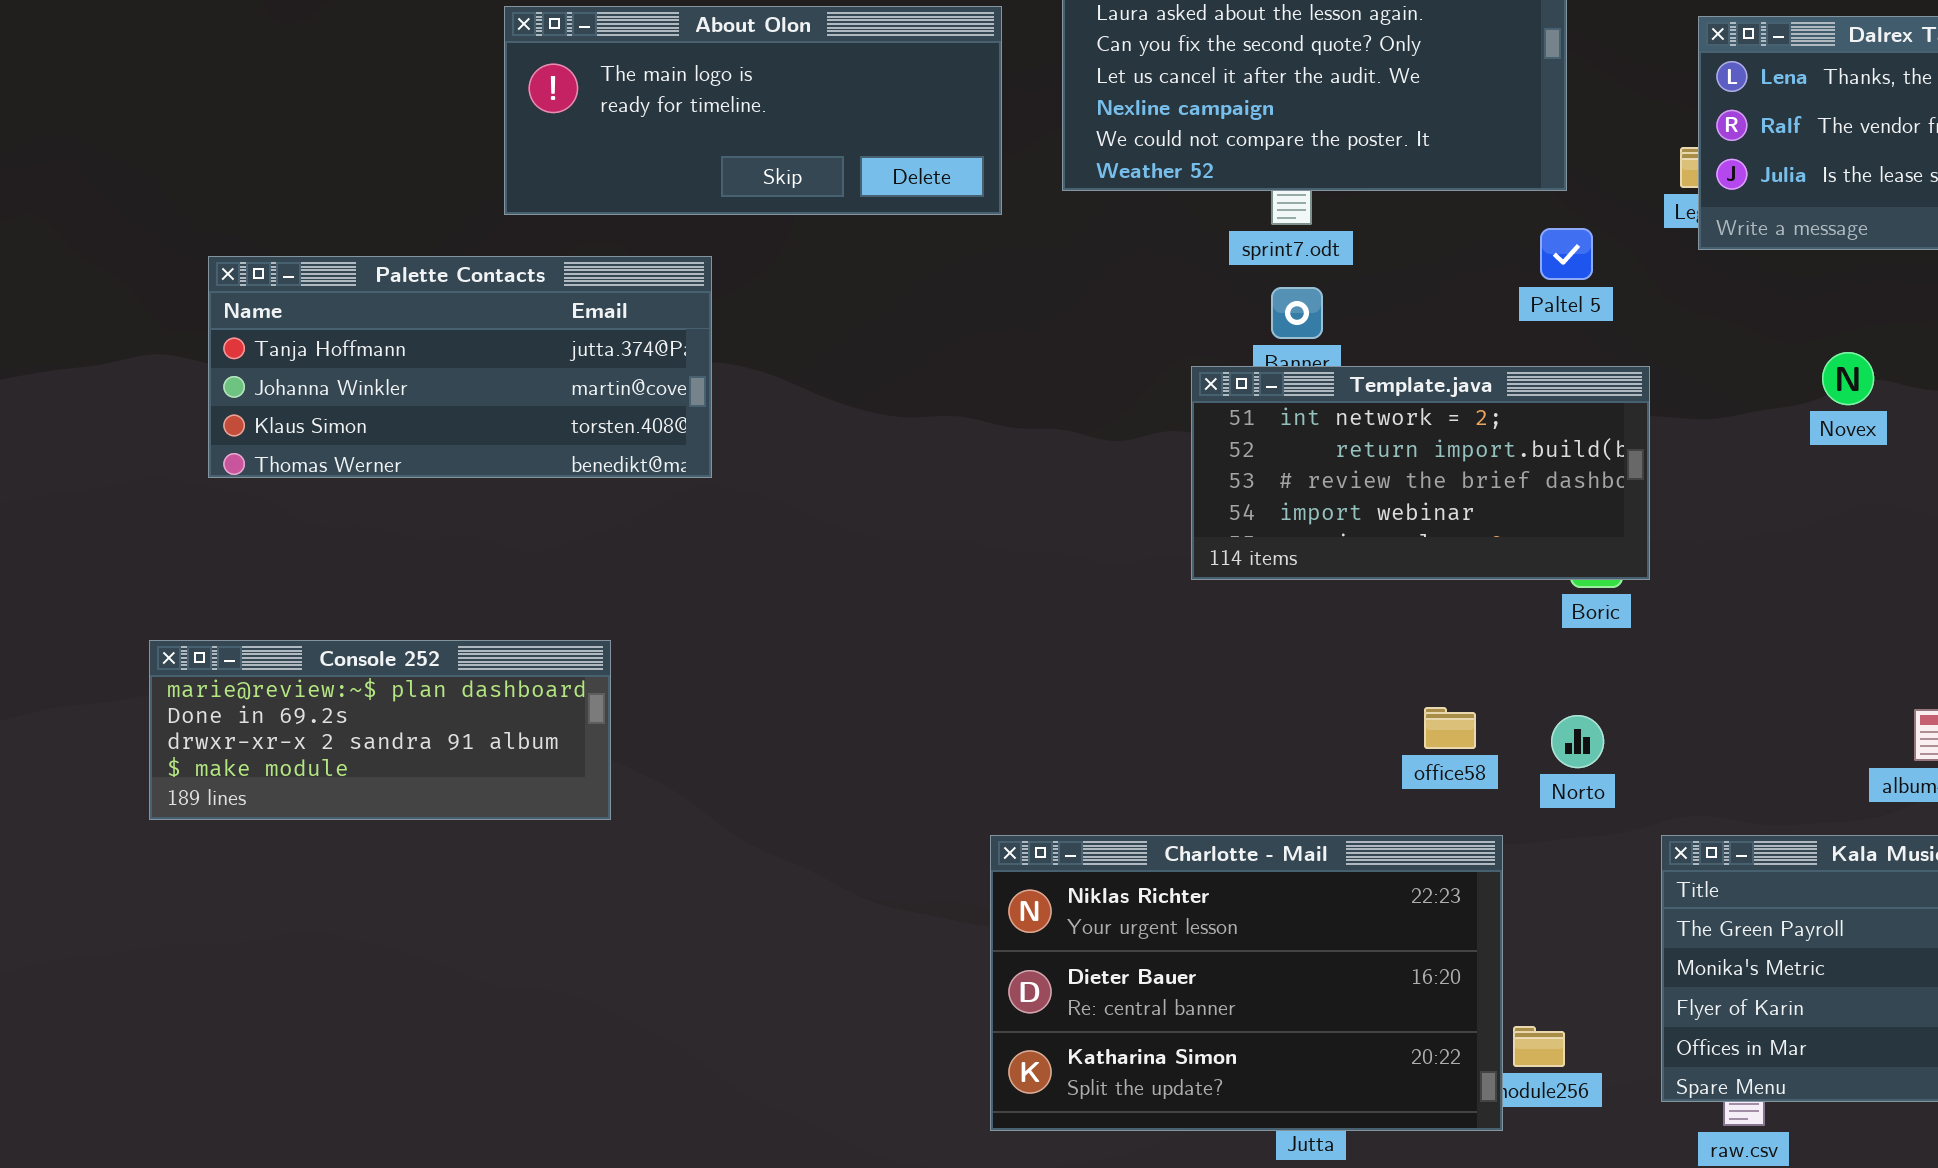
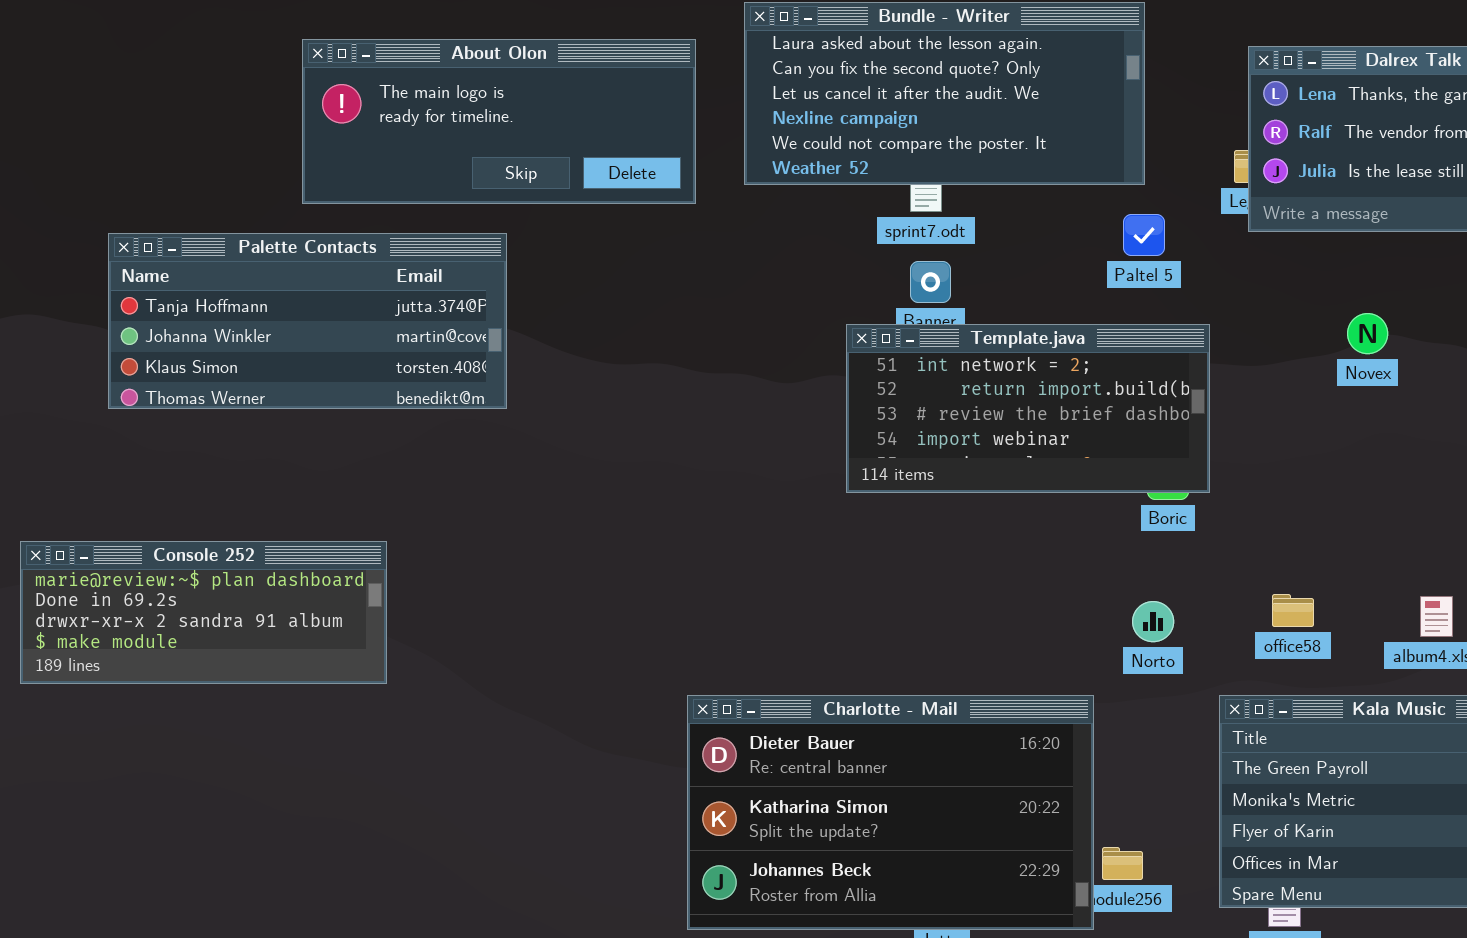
Palette Contacts: [208,256,712,478] -> [108,233,507,409], moved
office58: [1424,707,1476,749] -> [1272,594,1314,627], moved
Charlotte - Mail: [990,835,1503,1131] -> [687,695,1094,930], scrolled down 1 row

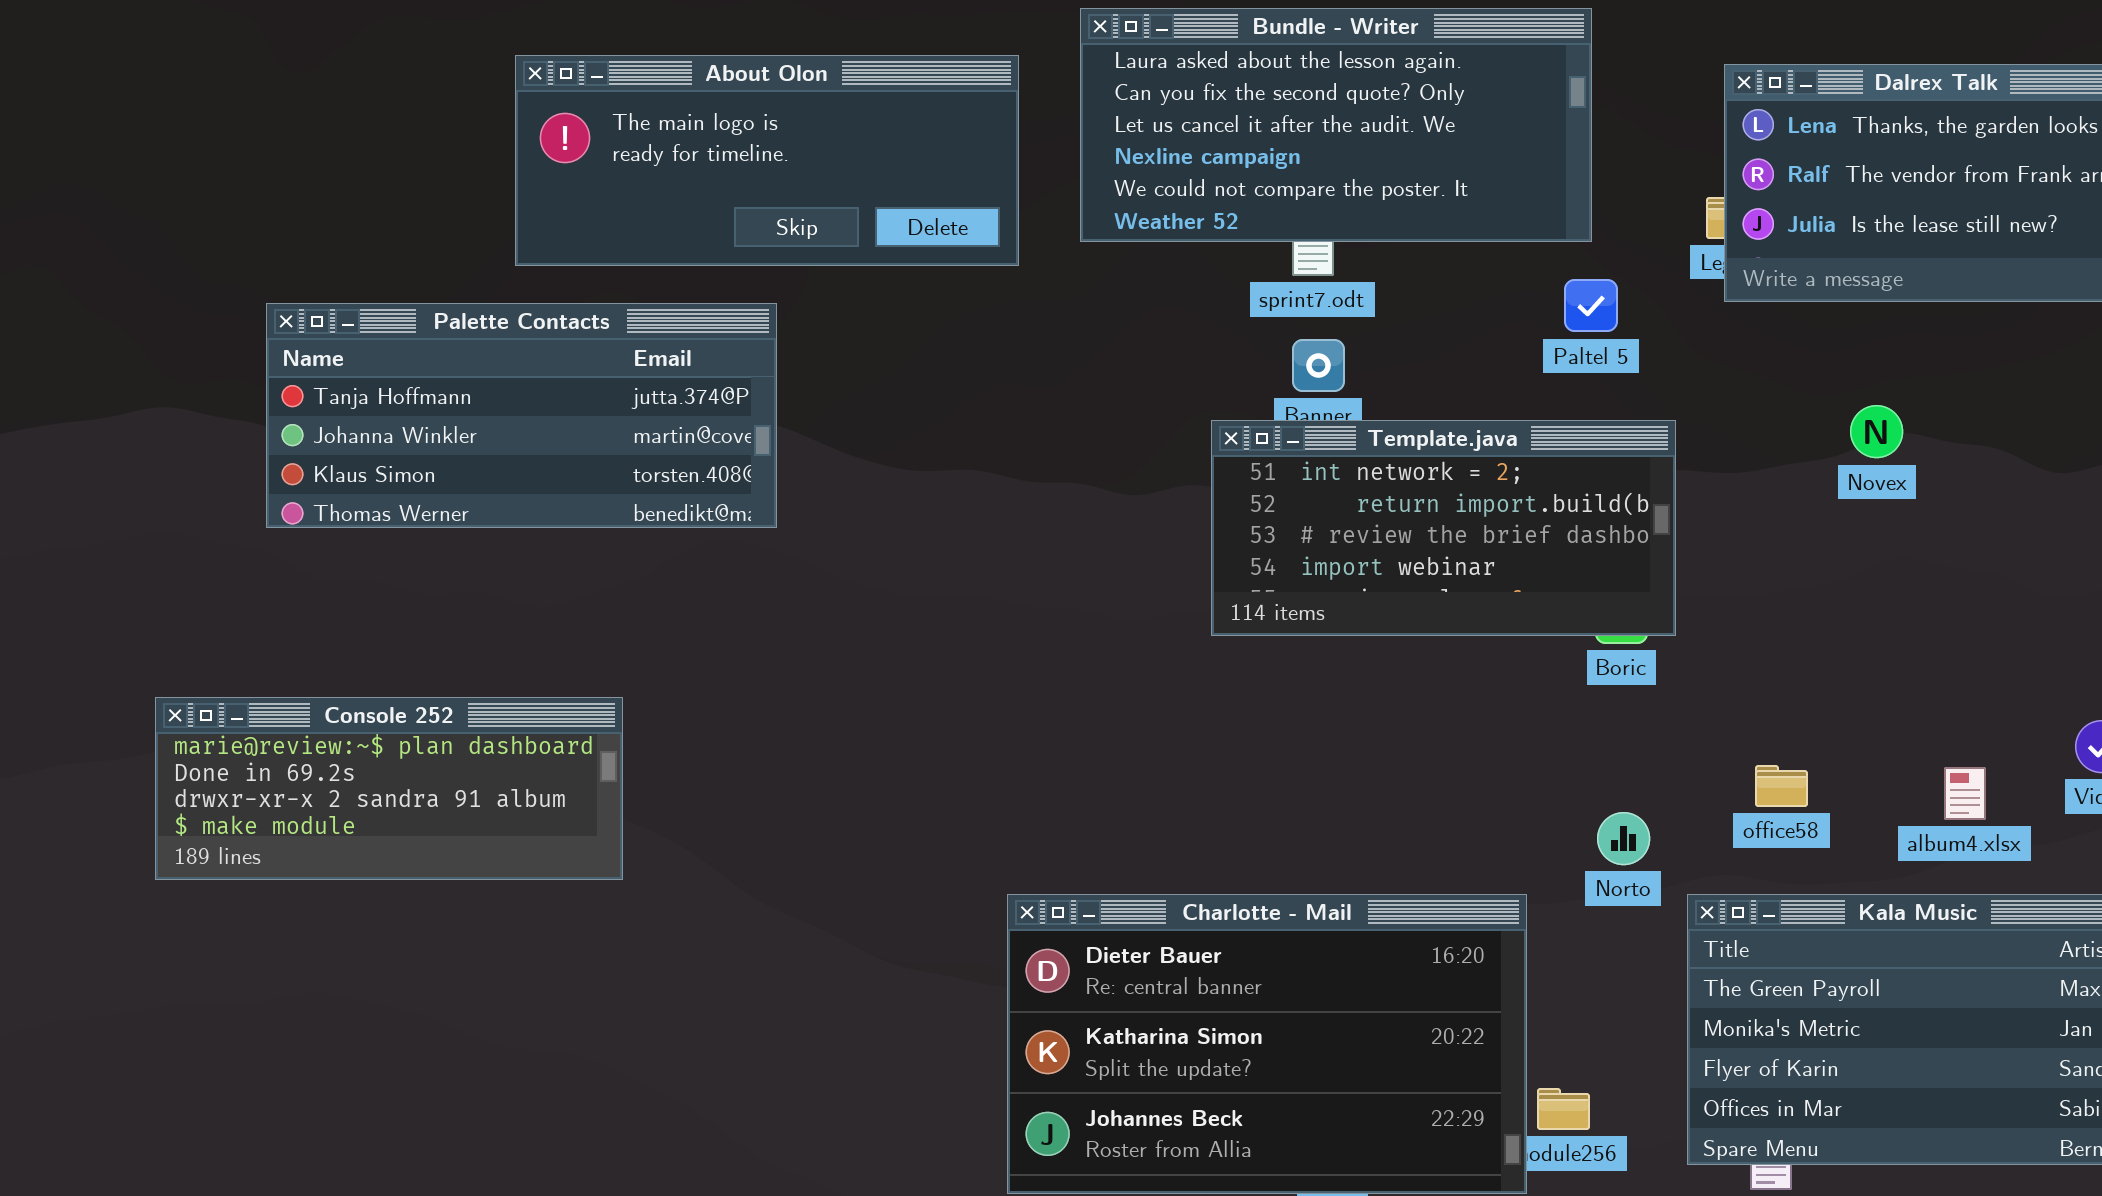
Norto: [1132,601,1174,642] -> [1597,812,1650,865], moved

